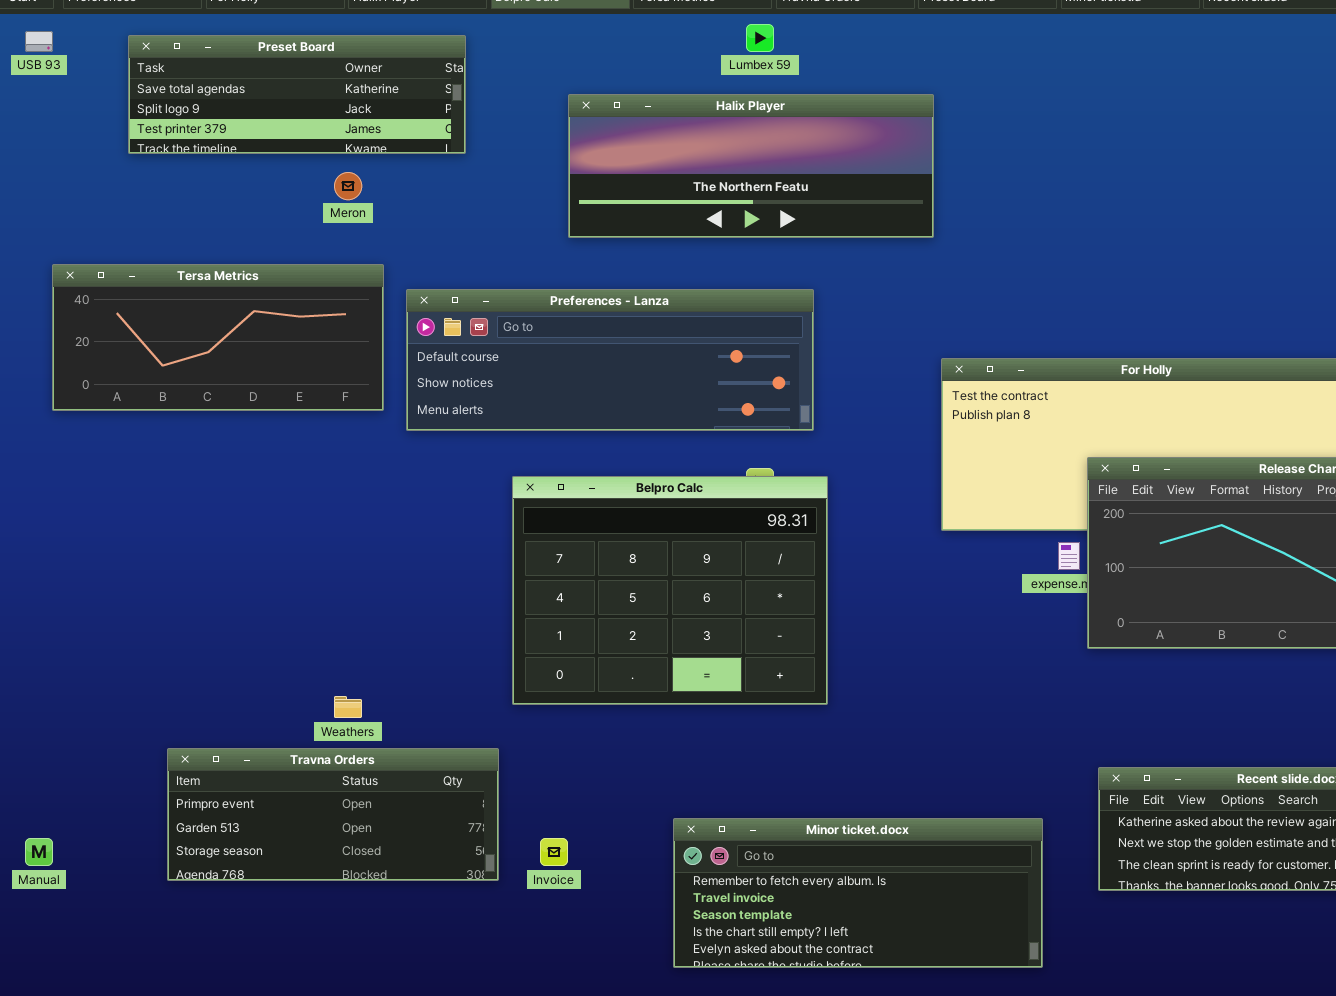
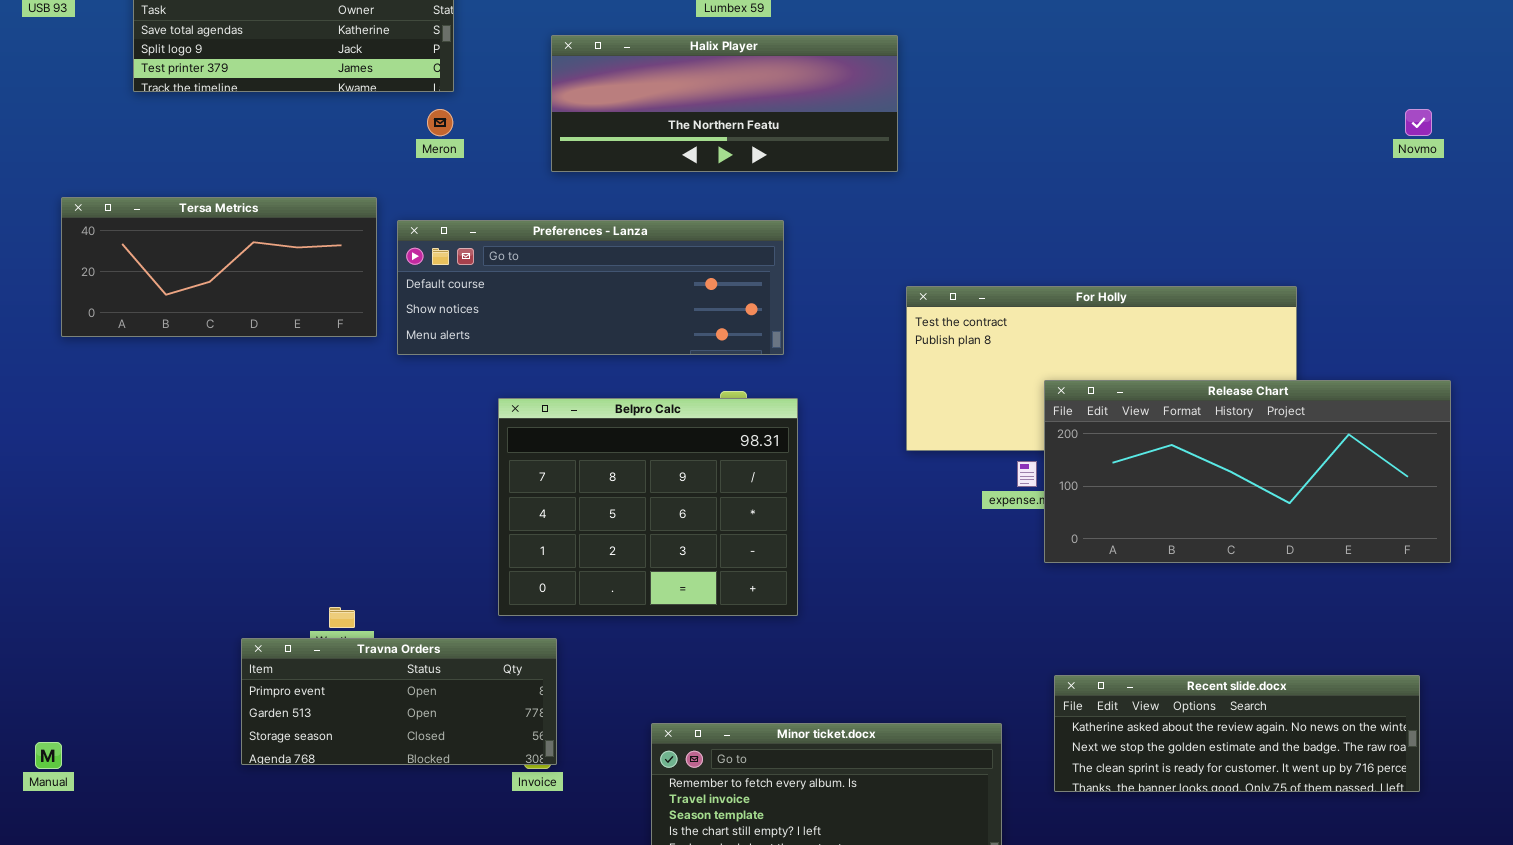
Meron: [334,172,362,200] -> [427,109,453,136], moved
Travna Orders: [167,748,499,881] -> [241,638,557,765], moved

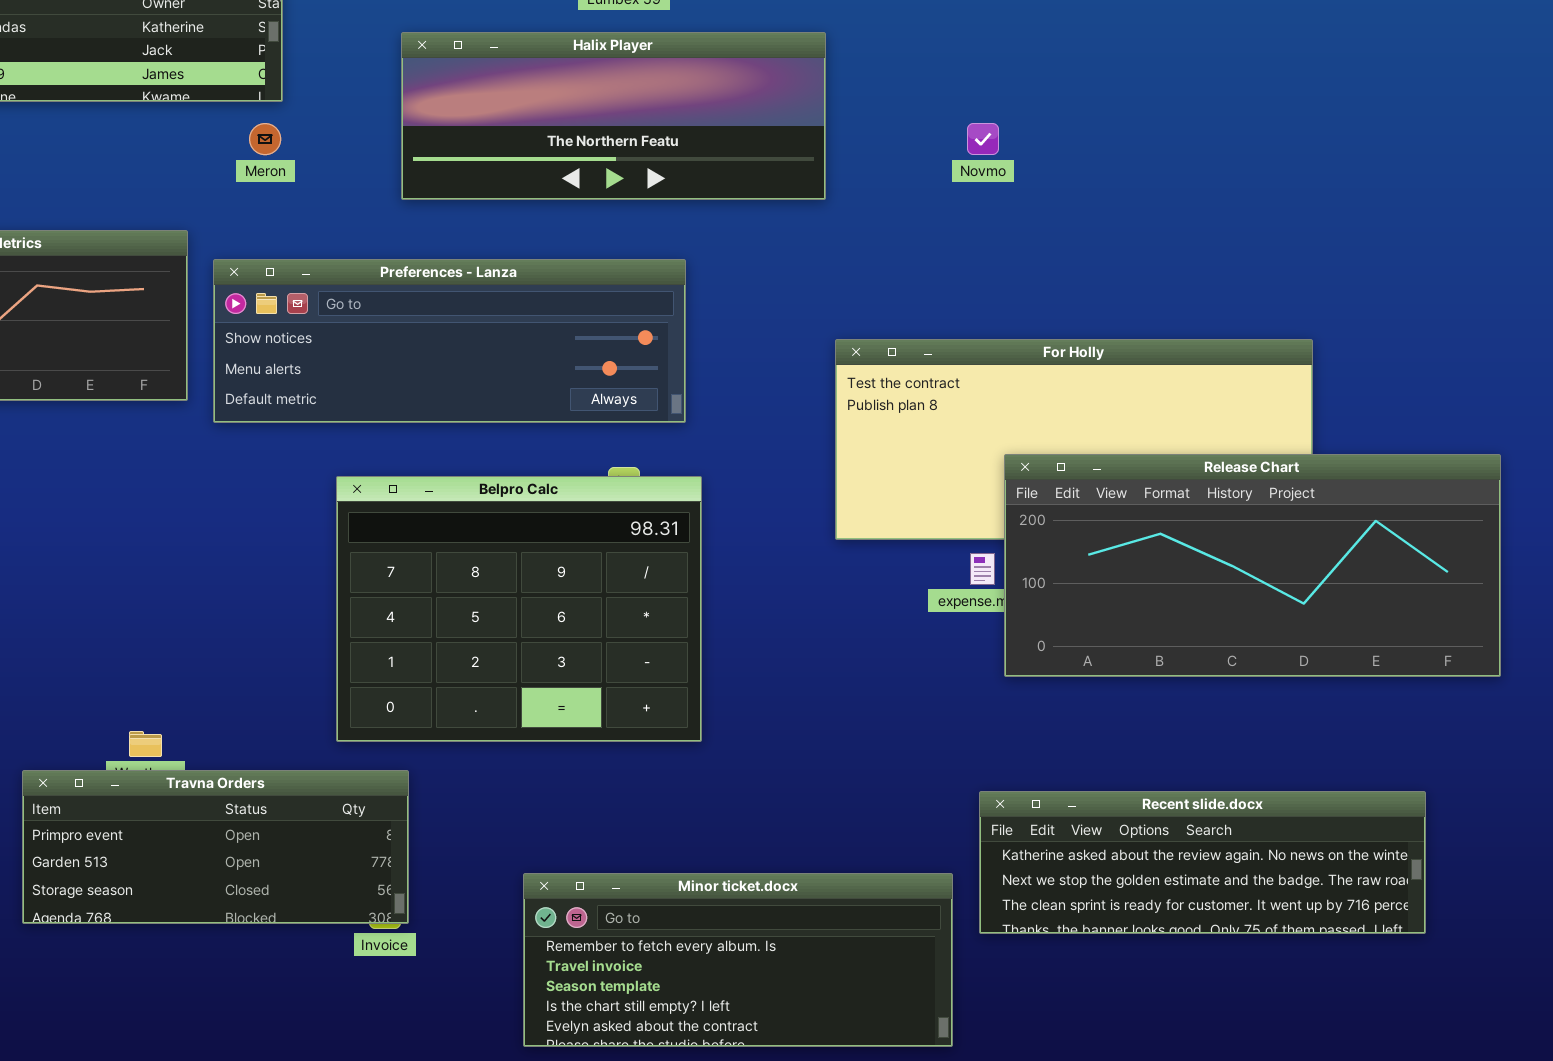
Novmo: [1405,109,1432,136] -> [967,123,999,155], moved
Preferences - Lanza: [397,220,784,355] -> [213,259,686,423], scrolled down 1 row
Recent slide.docx: [1054,675,1420,792] -> [979,791,1426,934], moved

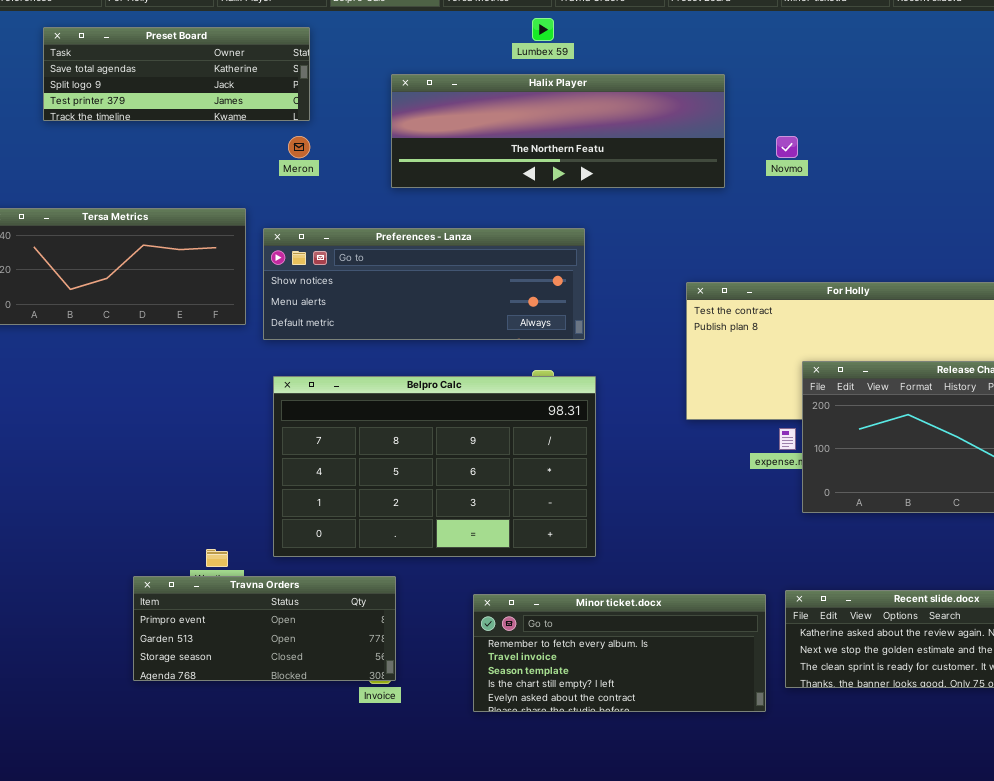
Halix Player: [401,32,826,200] -> [391,74,725,188], resized
Belpro Calc: [336,476,702,742] -> [273,376,596,557], resized
Minor ticket.docx: [523,873,953,1047] -> [473,594,766,712], moved

